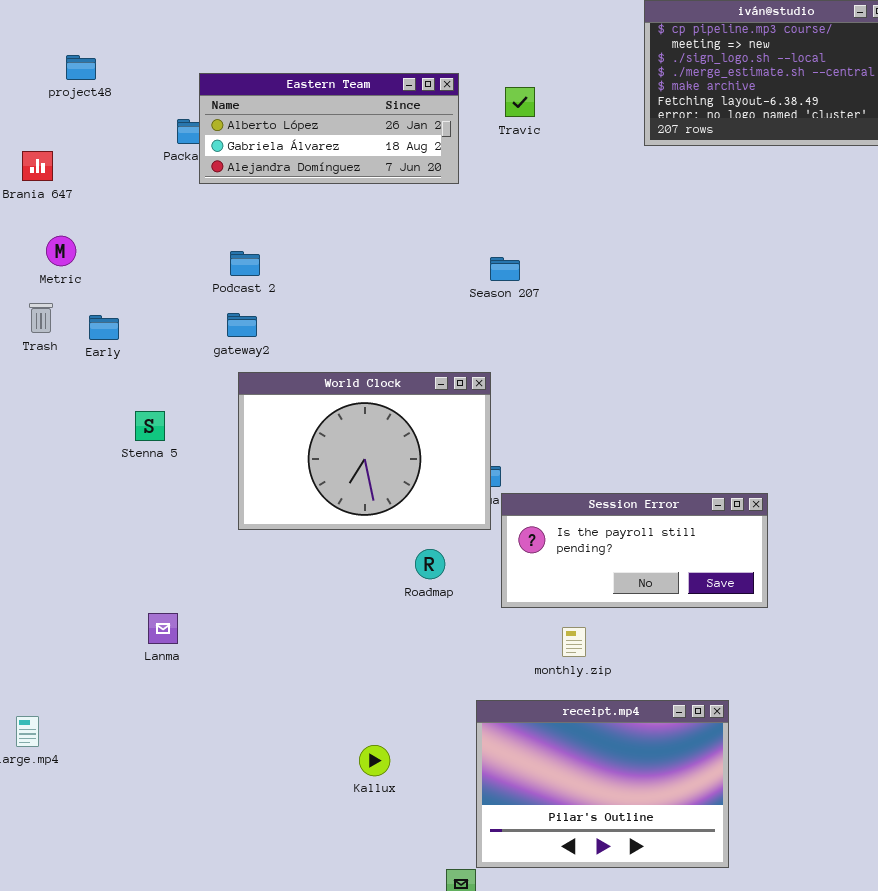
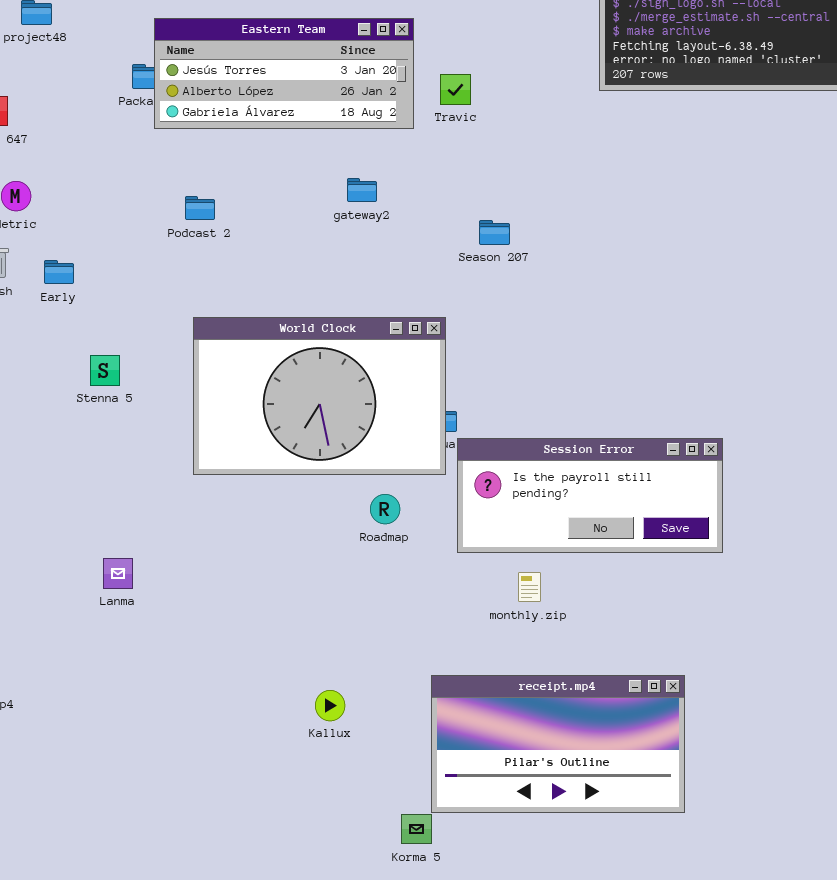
Eastern Team: [199,73,459,184] -> [154,18,414,129], scrolled up 1 row
Travic: [505,87,535,117] -> [440,74,471,105], moved
Season 207: [490,257,520,281] -> [479,220,510,245], moved
gateway2: [227,313,257,337] -> [347,178,377,202], moved
receipt.mp4: [476,700,729,868] -> [431,675,685,813], resized

